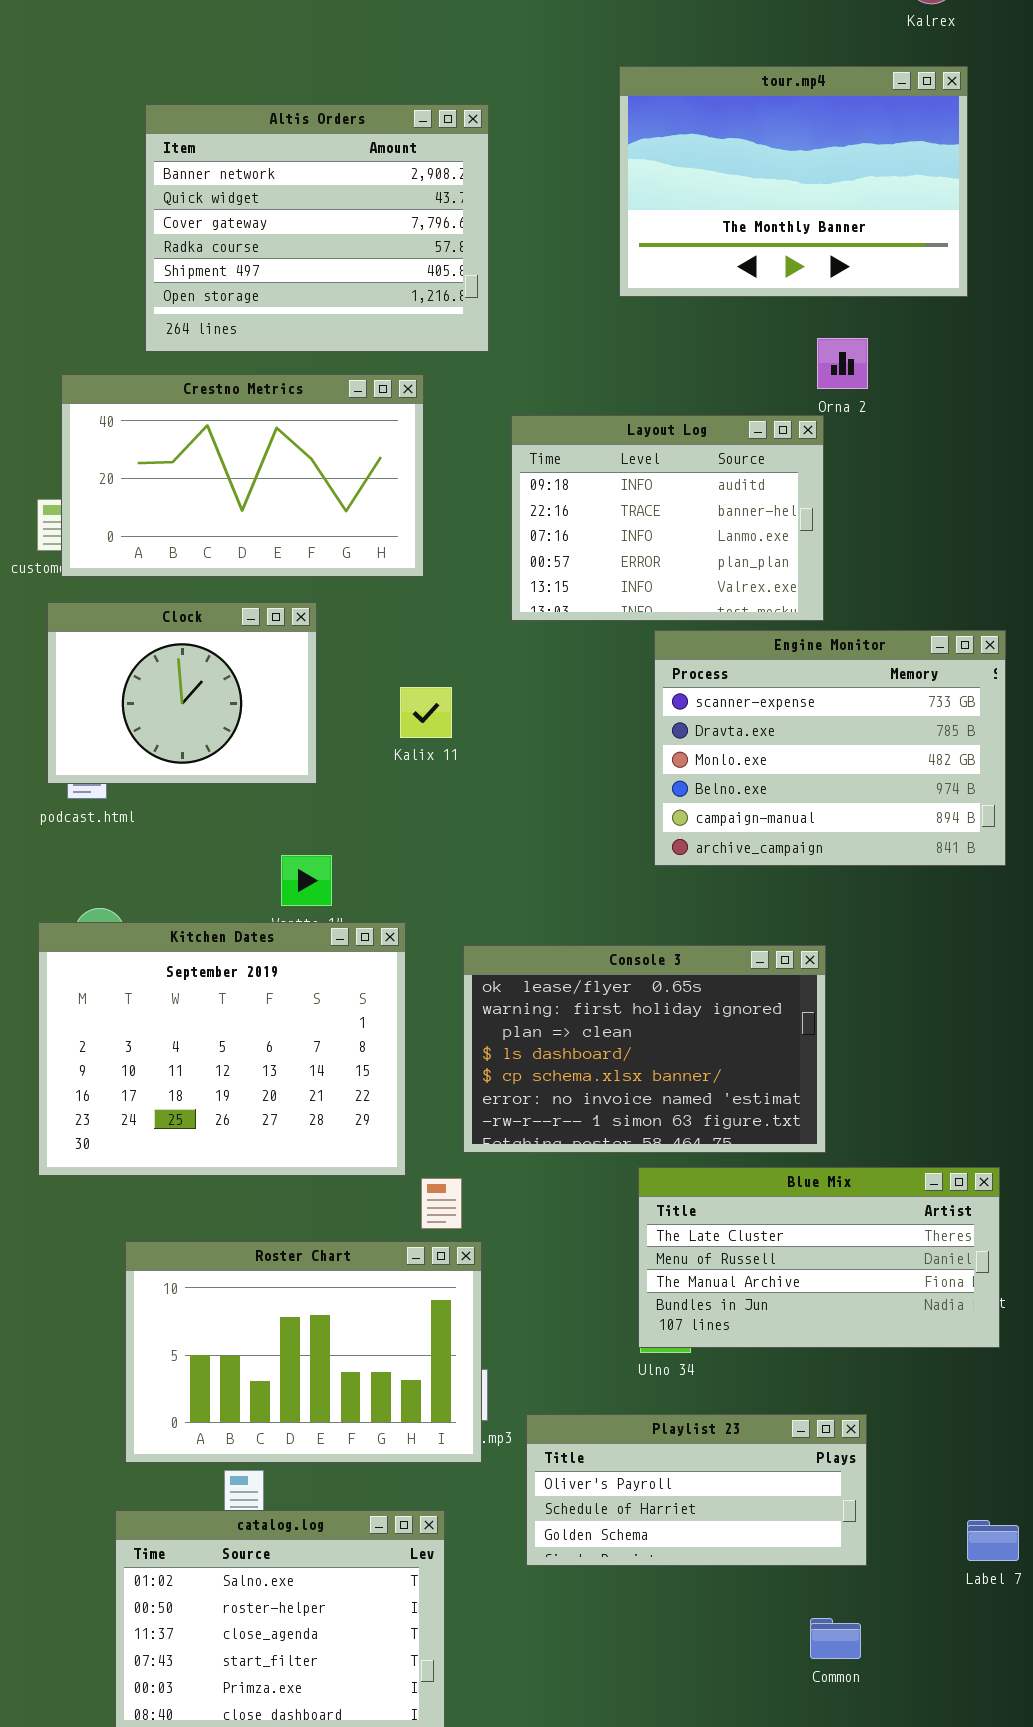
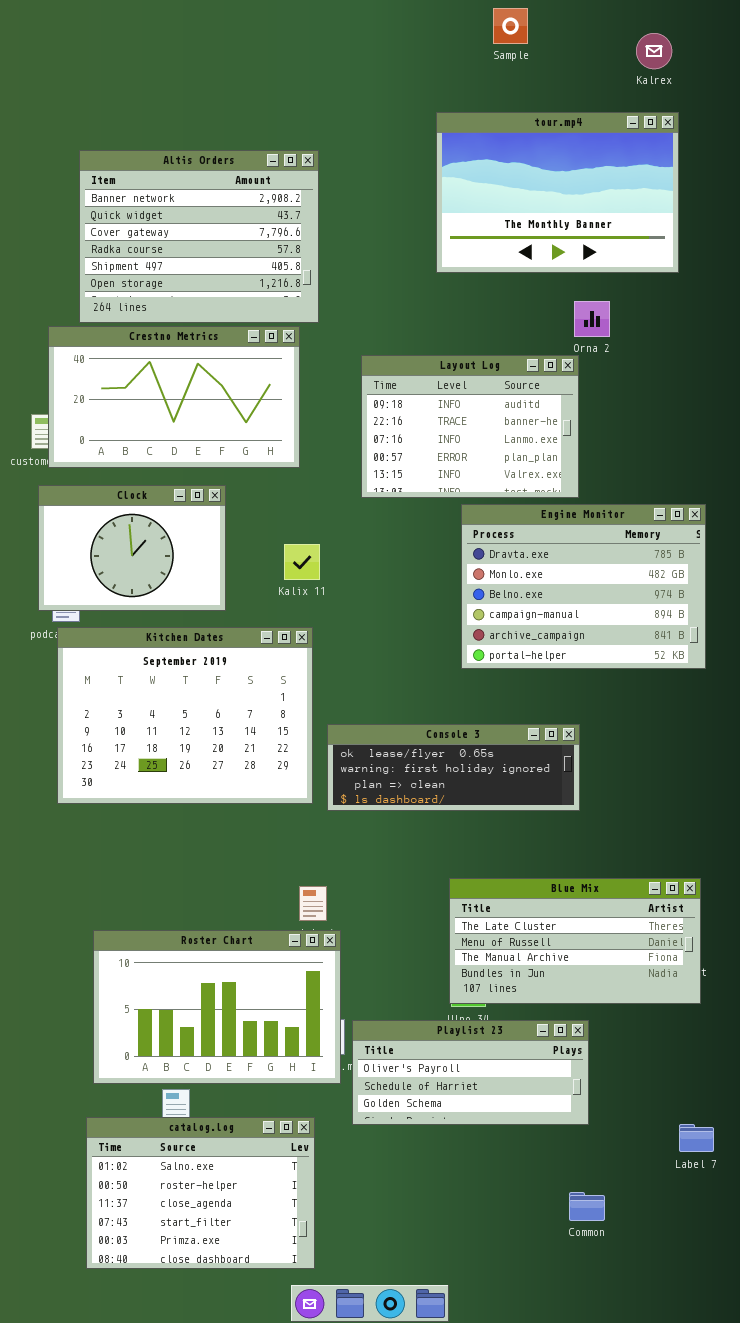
Altis Orders: [145,104,489,352] -> [79,150,319,323], moved
Engine Monitor: [654,630,1006,866] -> [461,504,706,669], scrolled down 1 row
Kitchen Dates: [38,922,406,1176] -> [57,627,313,804], moved
Console 3: [463,945,826,1153] -> [327,724,580,811], resized
Playlist 23: [526,1414,867,1566] -> [352,1020,589,1125], moved

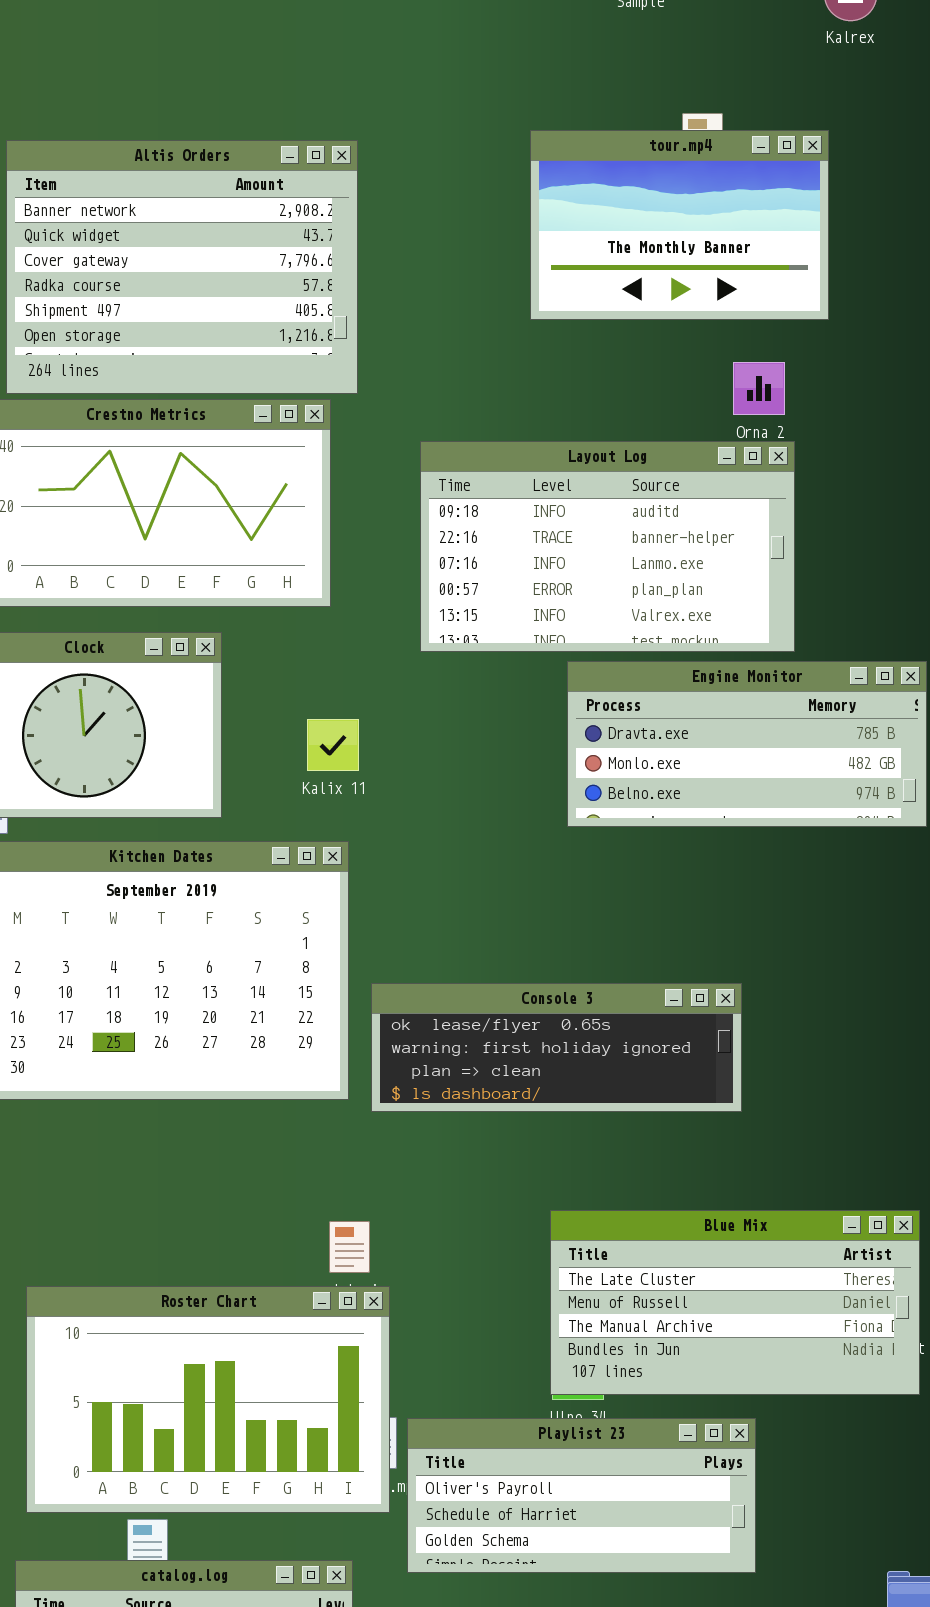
tour.mp4: [436,112,679,273] -> [530,130,829,320], resized
Layout Log: [361,355,579,498] -> [420,441,795,652], resized
Engine Monitor: [461,504,706,669] -> [567,661,927,827], resized

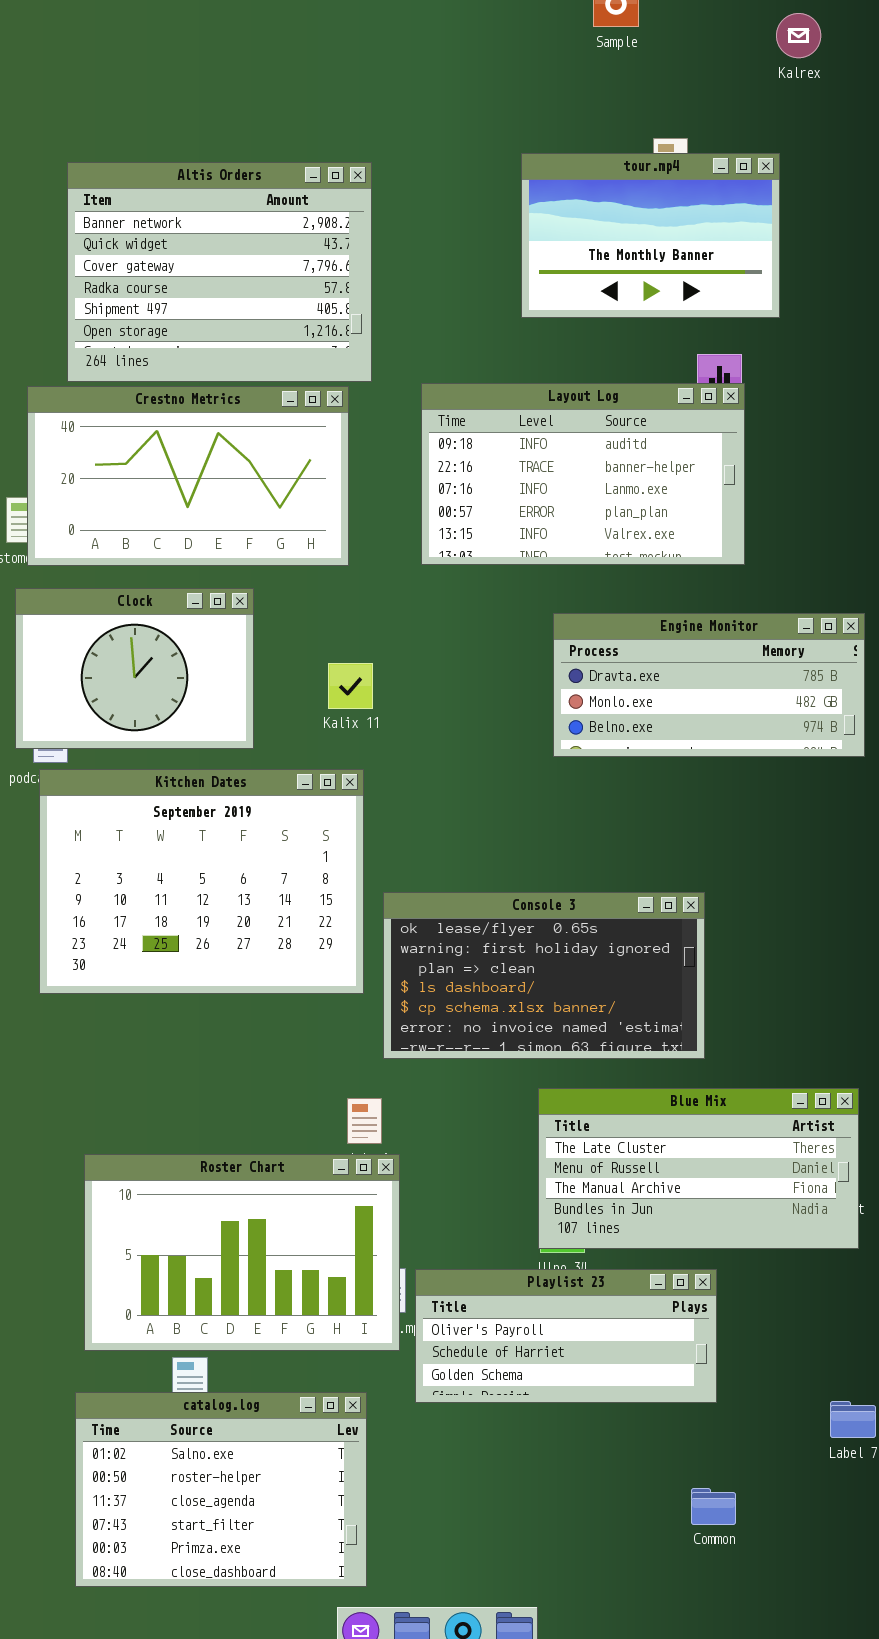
Layout Log: [420,441,795,652] -> [421,383,745,565], moved
Console 3: [371,983,742,1112] -> [383,892,705,1059], resized

